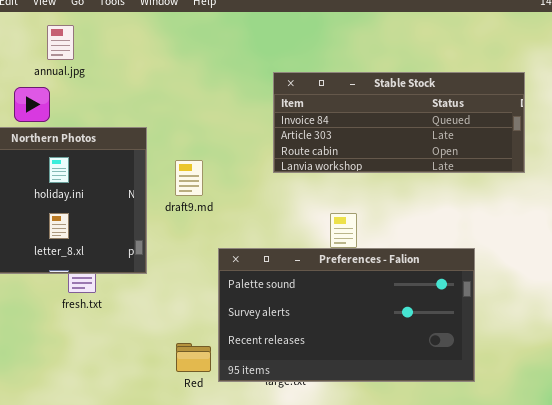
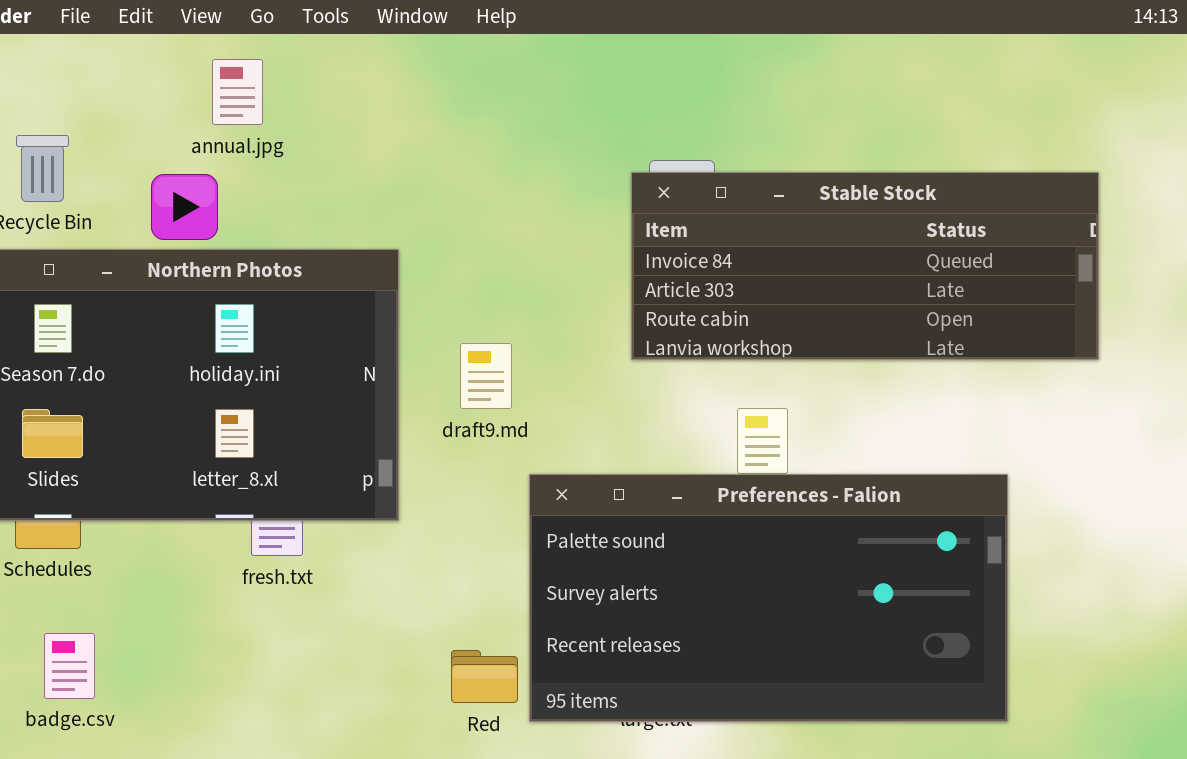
Stable Stock: [273,72,525,173] -> [631,172,1099,360], moved
draft9.md: [175,160,203,196] -> [460,343,512,409], moved

